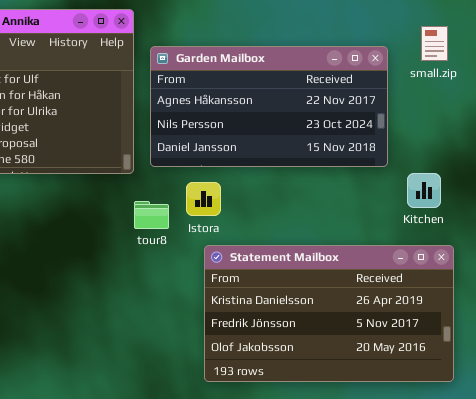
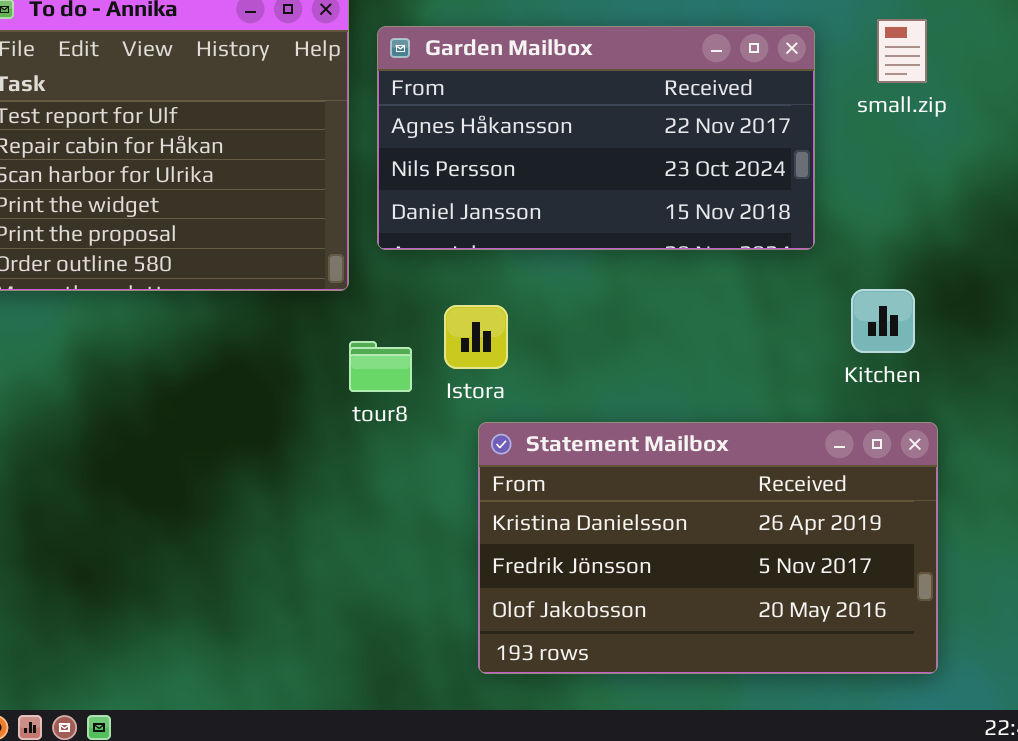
Garden Mailbox: [150,46,388,167] -> [377,26,815,250], moved

